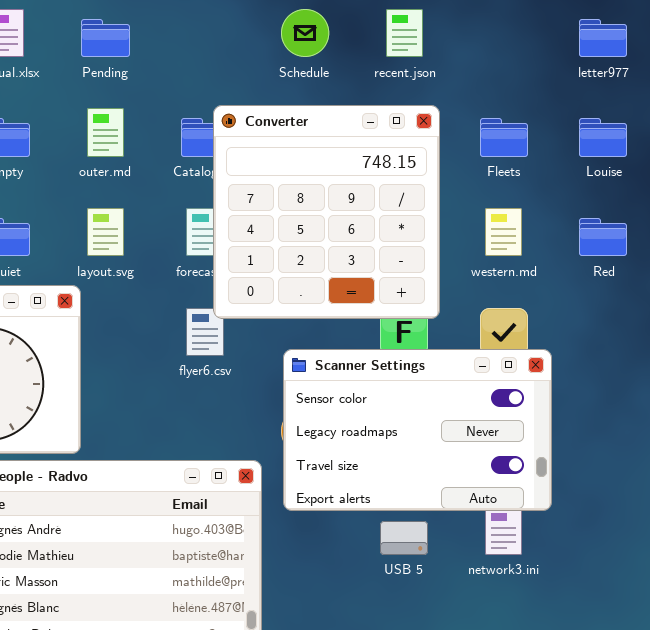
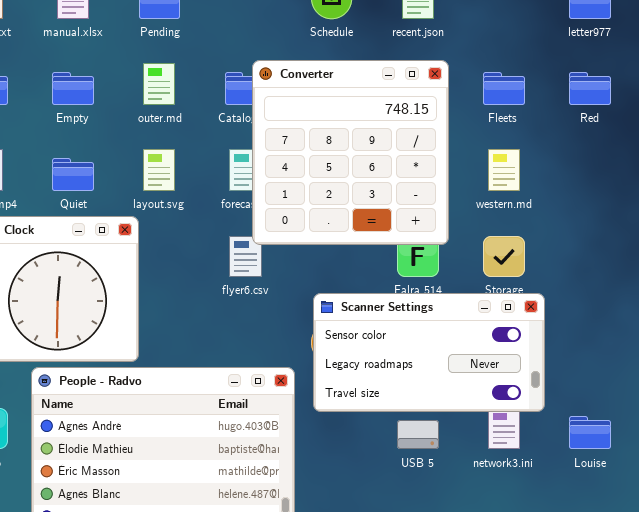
Louise: [579,118,627,157] -> [569,416,611,449], moved
Red: [579,218,627,256] -> [569,72,611,105], moved
Scanner Settings: [283,349,552,511] -> [313,293,545,412], resized

